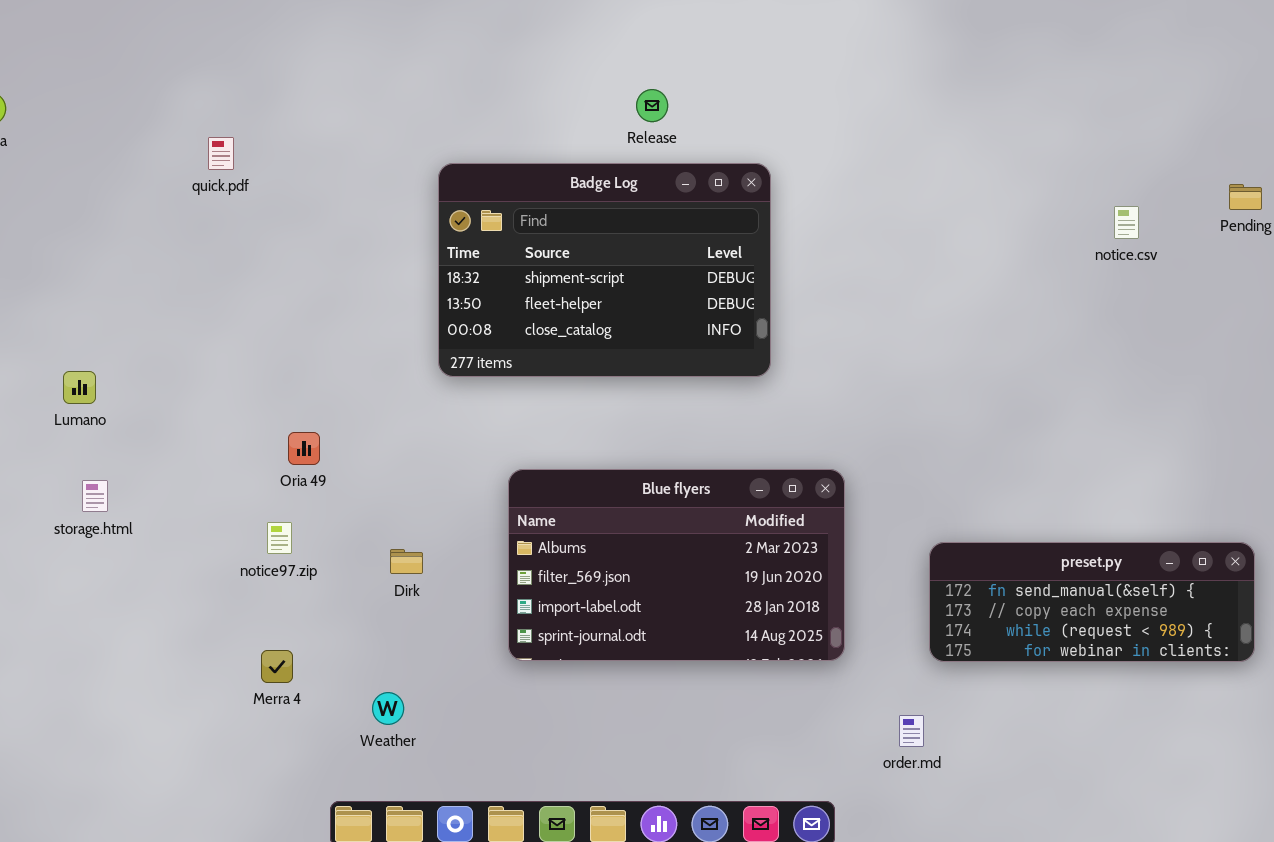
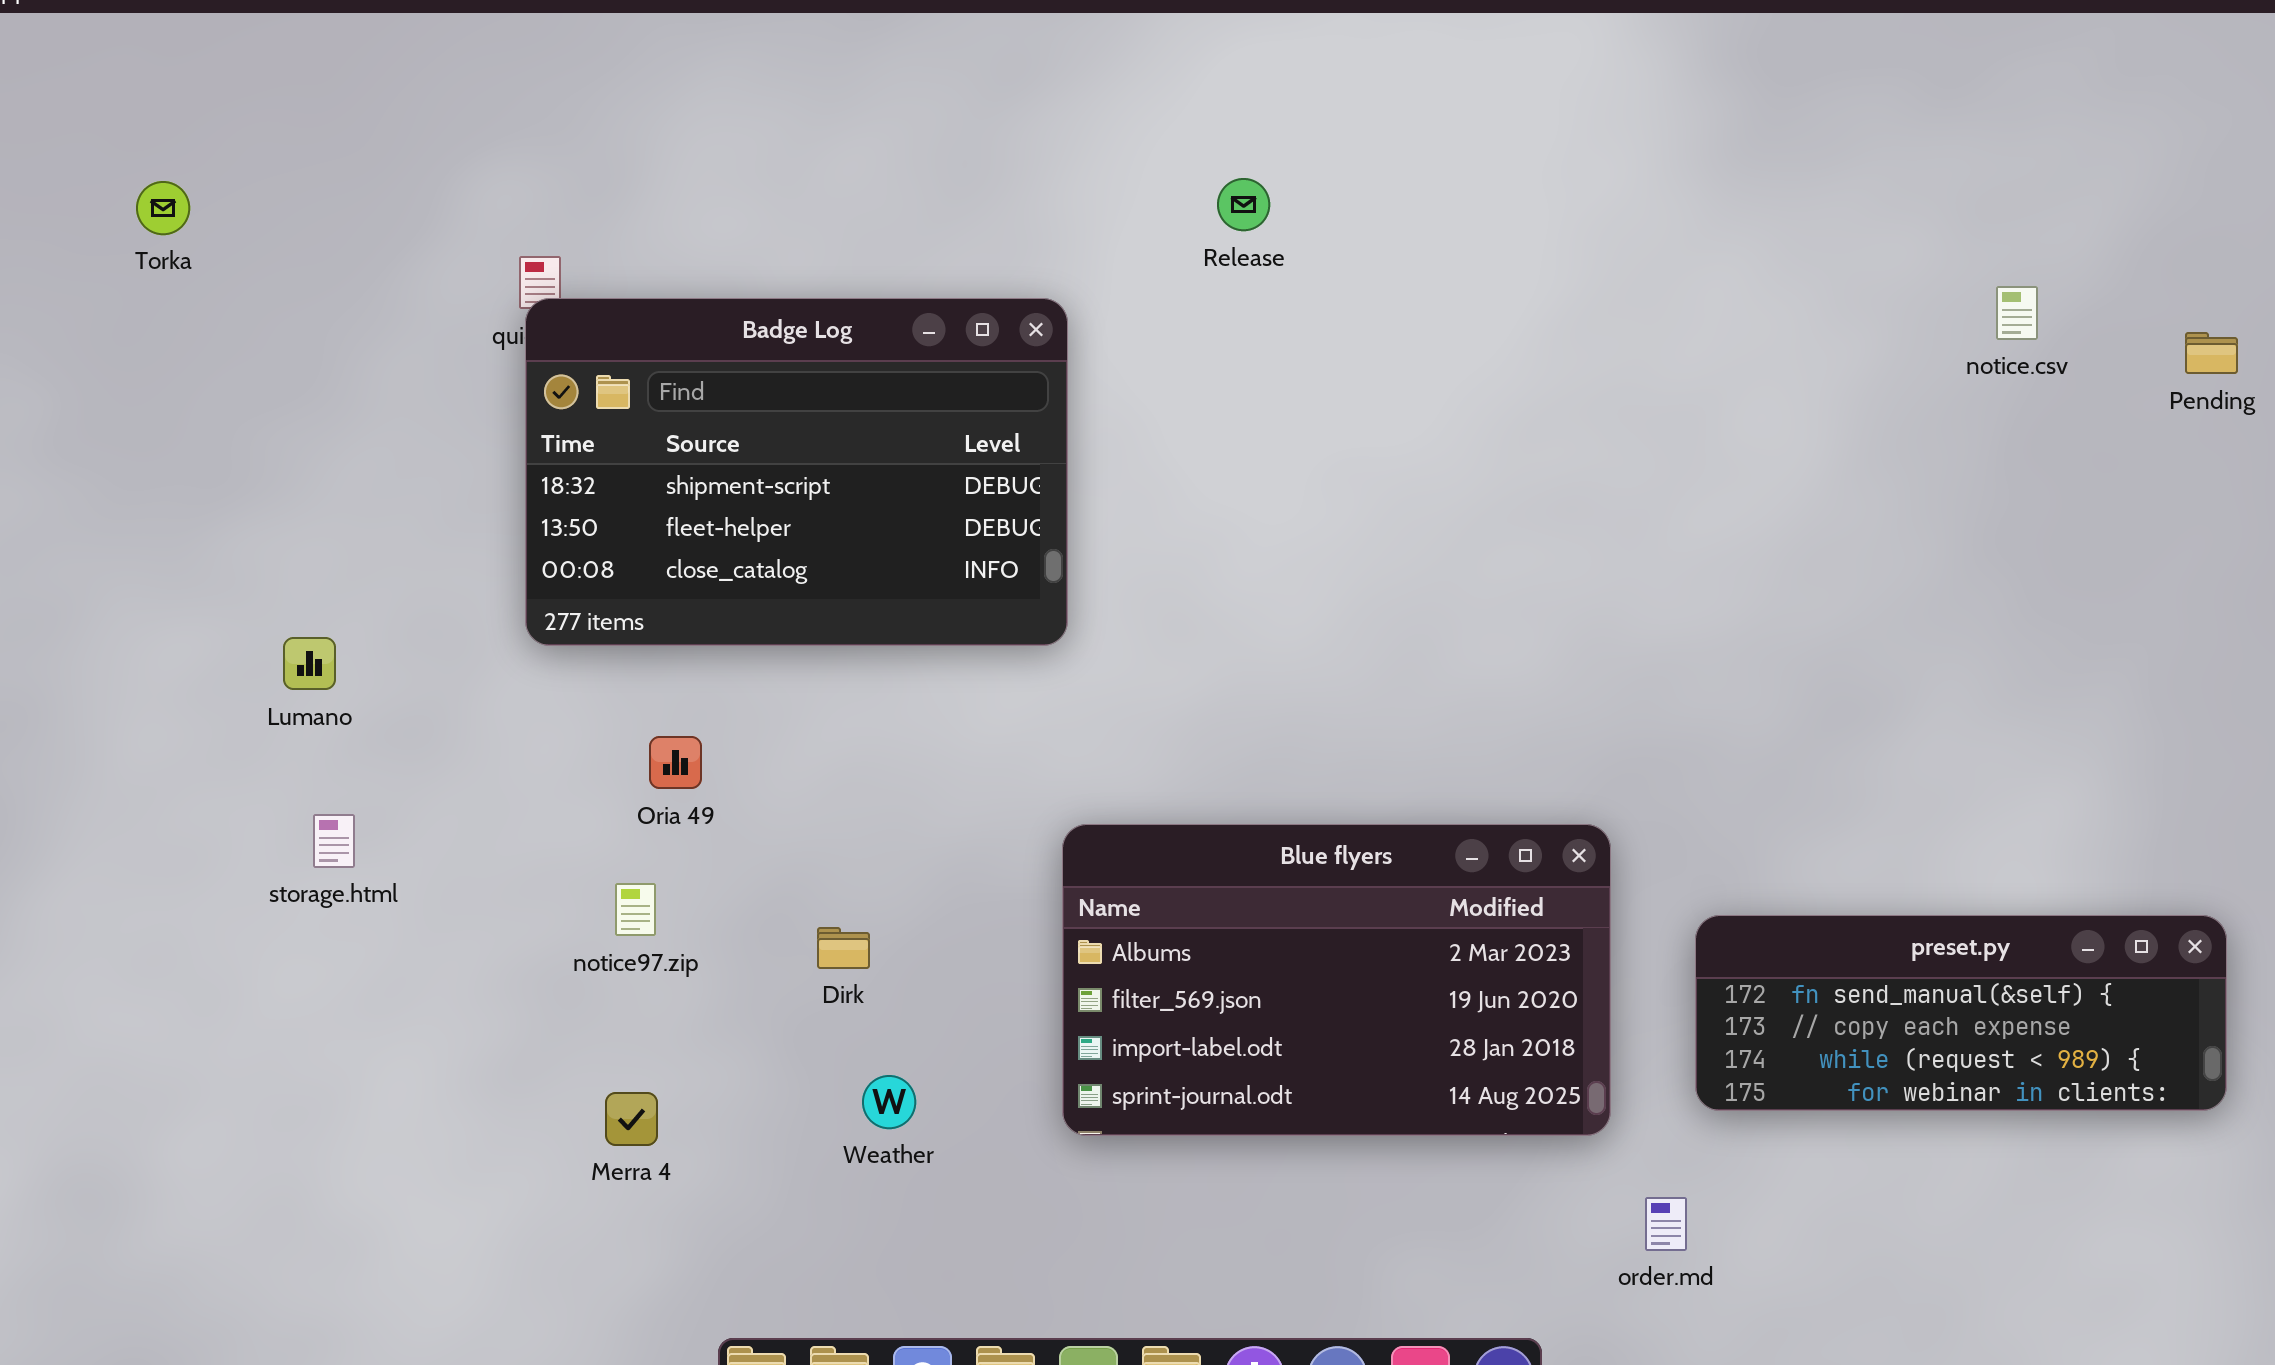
Badge Log: [438,163,771,377] -> [525,298,1068,646], moved
notice.csv: [1114,206,1139,239] -> [1996,286,2038,340], moved
Blue flyers: [508,469,845,661] -> [1062,824,1611,1136], moved
Weather: [372,692,404,725] -> [862,1075,916,1129], moved

